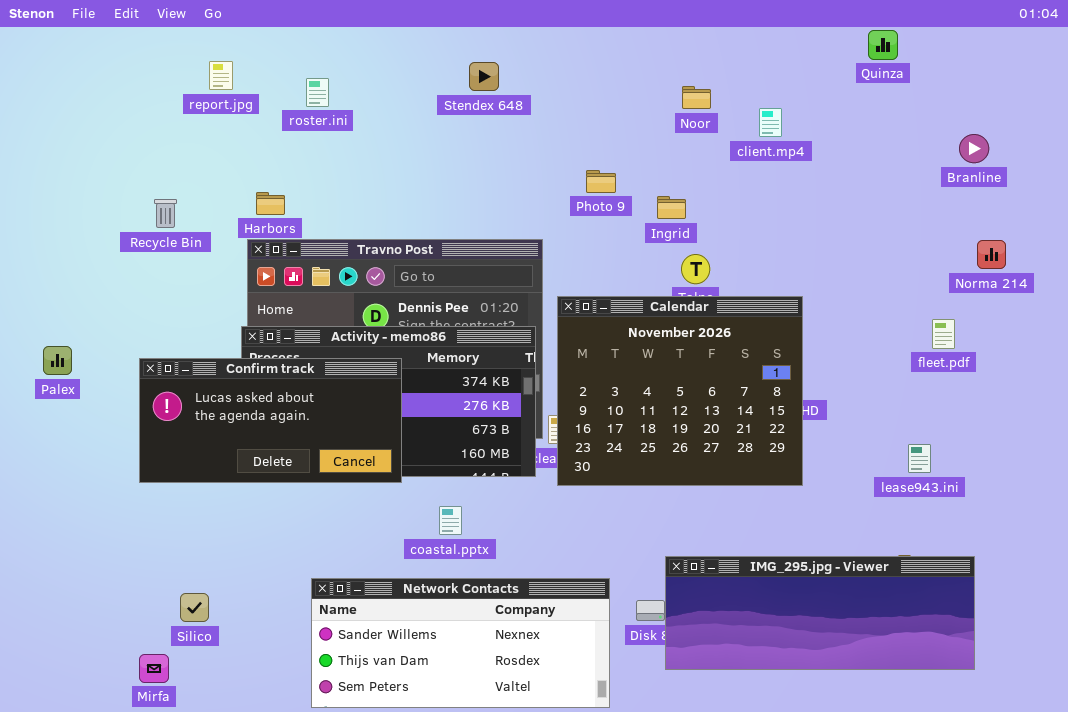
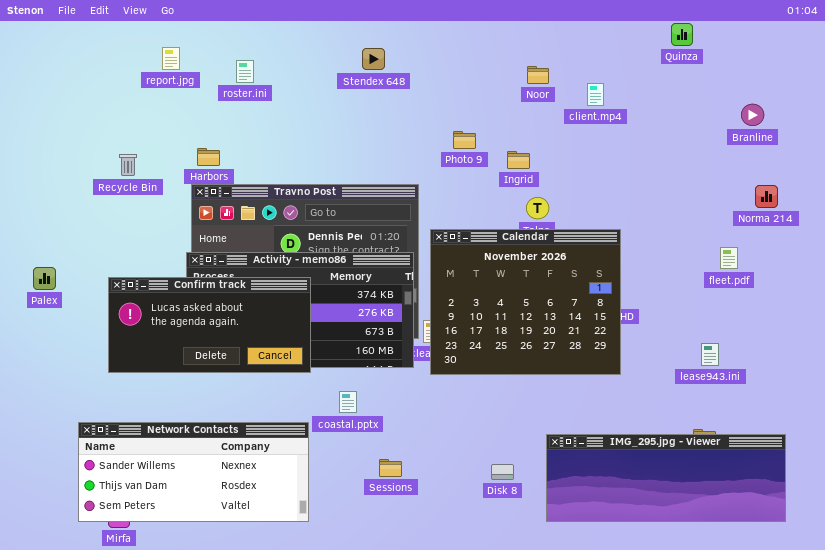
IMG_295.jpg - Viewer: [665,556,975,670] -> [546,434,786,522], moved
Network Contacts: [311,578,610,708] -> [78,422,309,522], moved

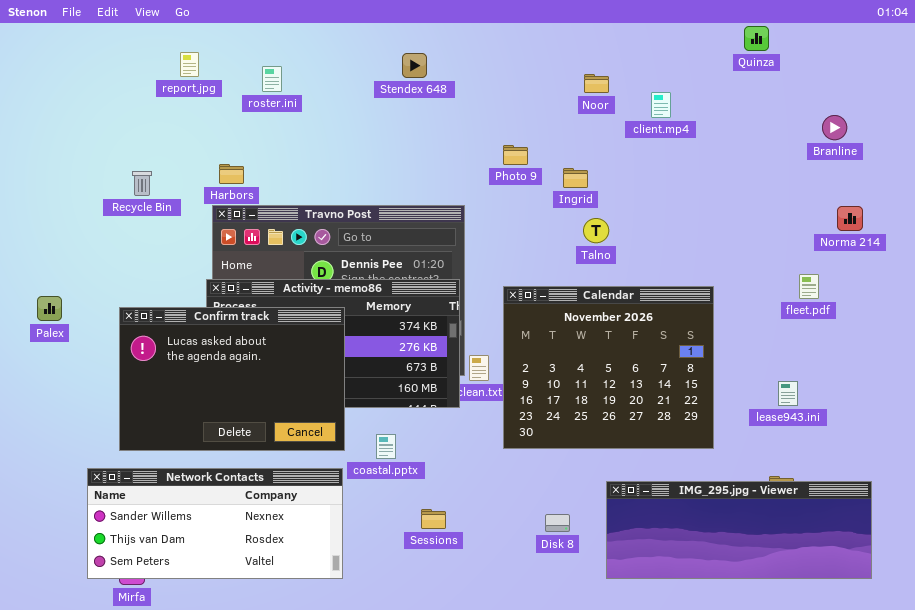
Calendar: [430,229,621,375] -> [503,286,714,449], moved
Confirm track: [108,277,311,373] -> [119,307,345,451], resized

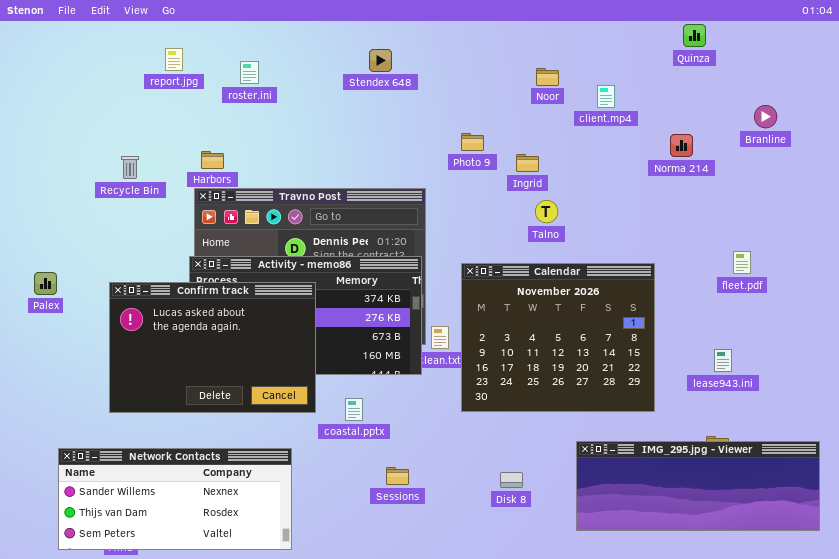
Norma 214: [837,206,863,231] -> [670,134,693,157], moved
Network Contacts: [87,468,343,579] -> [58,448,292,550], moved
IMG_295.jpg - Viewer: [606,481,872,579] -> [576,441,820,531], moved

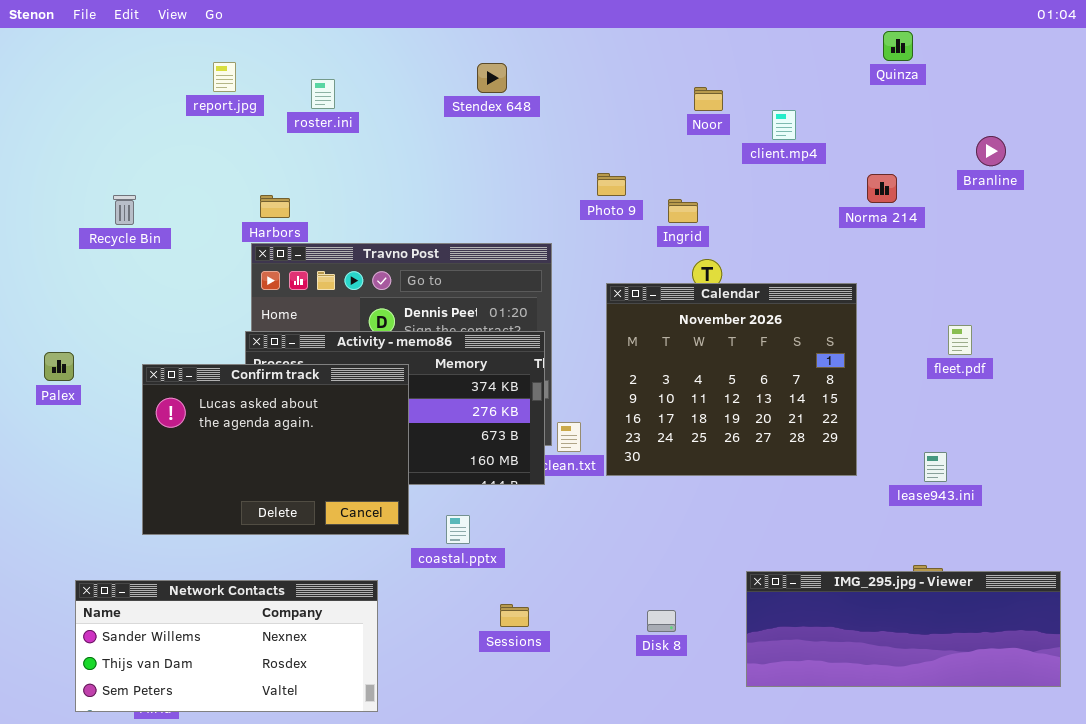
Recycle Bin: [121,156,139,179] -> [113,195,136,225], moved
Calendar: [461,263,655,412] -> [606,283,857,476], moved

